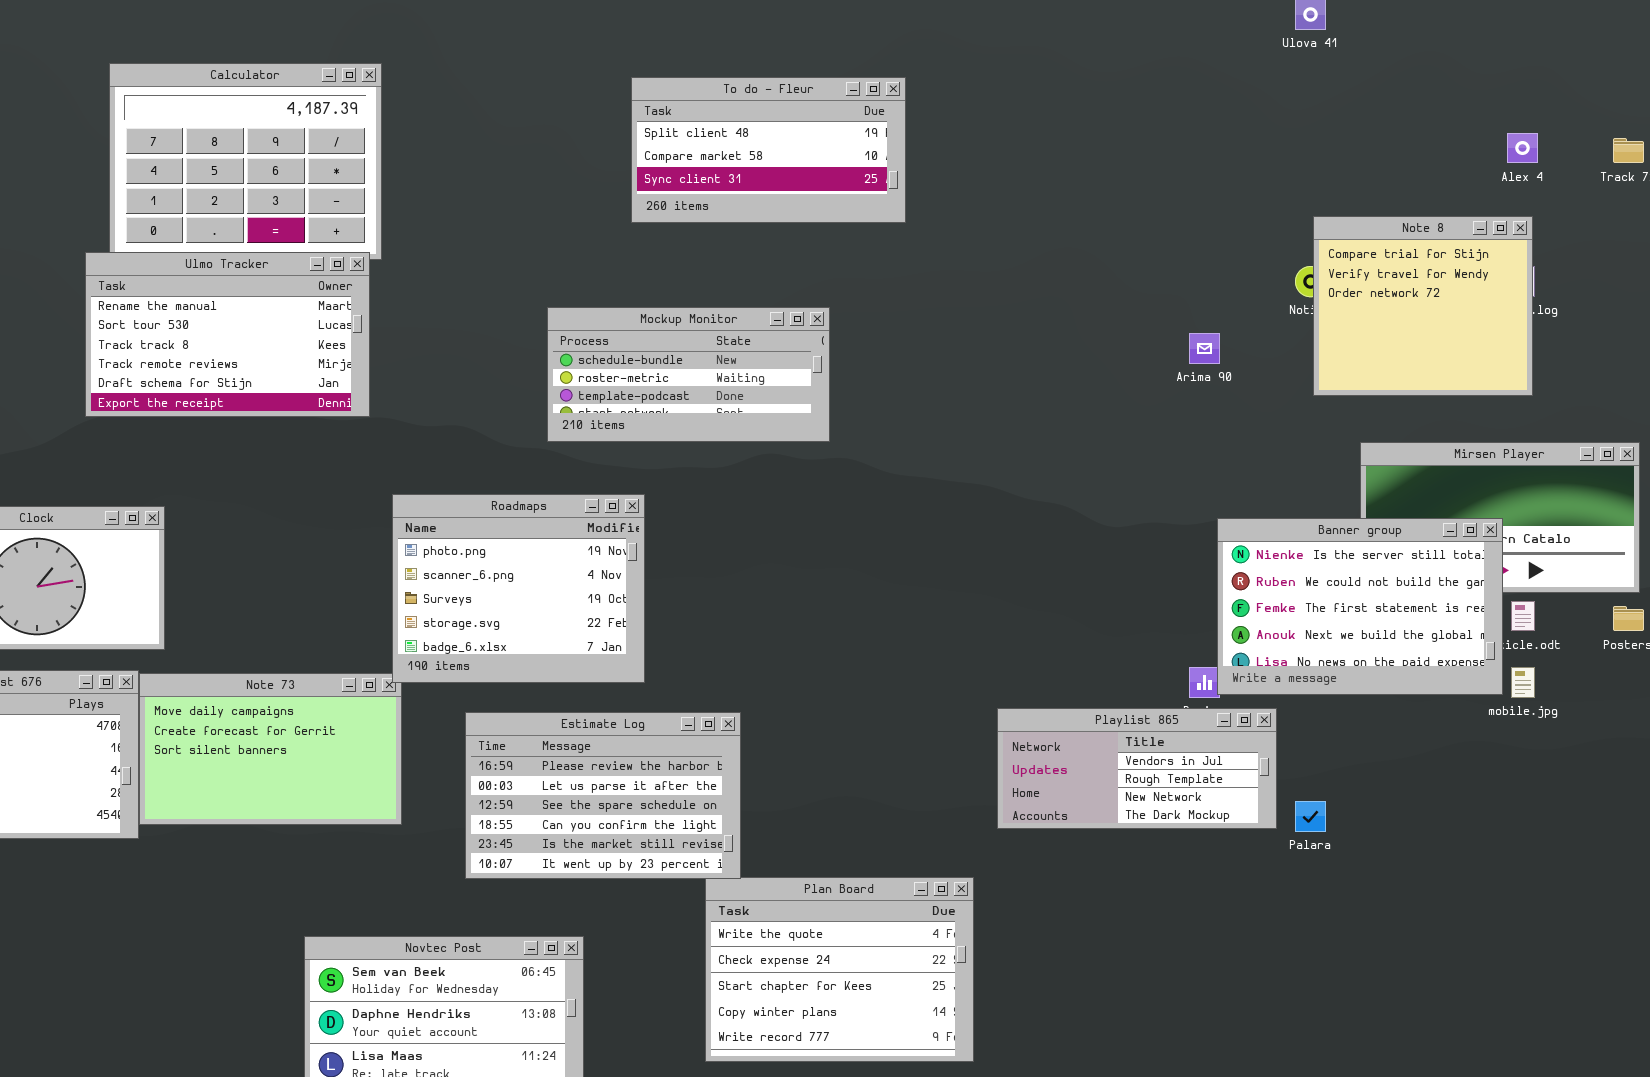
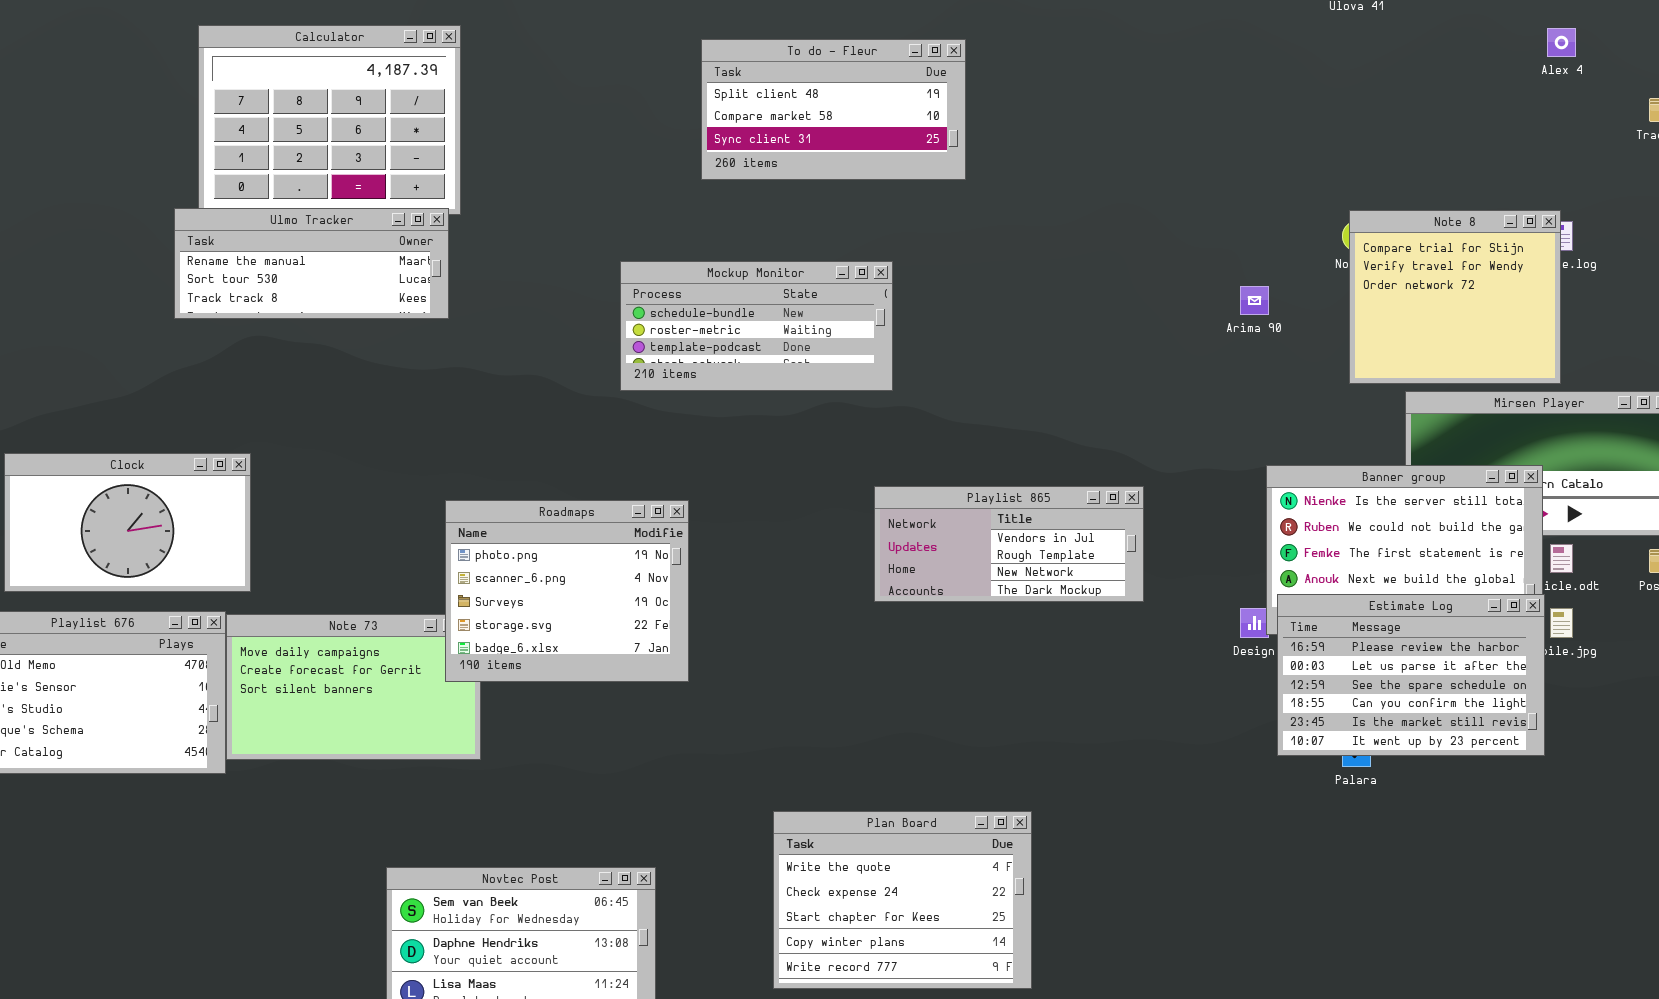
Alex 4: [1507,133,1538,163] -> [1547,28,1576,57], moved
Note 8: [1313,216,1533,396] -> [1349,210,1561,384], moved
Ulmo Tracker: [85,252,370,417] -> [174,208,449,319], resized
Roadmaps: [392,494,645,683] -> [445,500,689,682], moved
Playlist 865: [997,708,1277,829] -> [874,486,1144,602], moved
Estimate Log: [465,712,741,879] -> [1277,594,1545,756], moved

